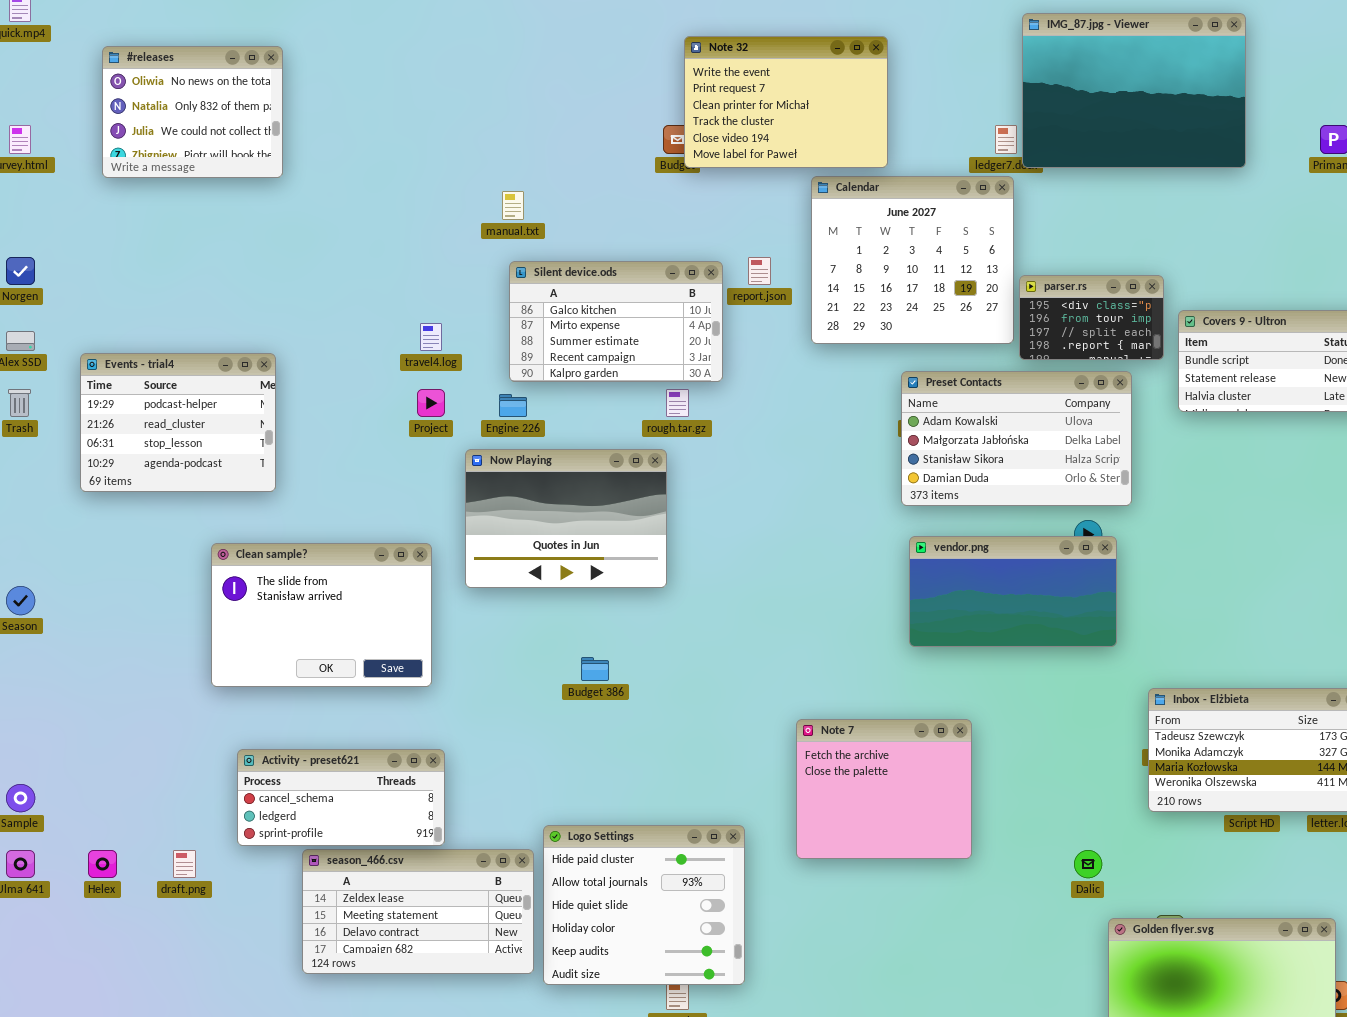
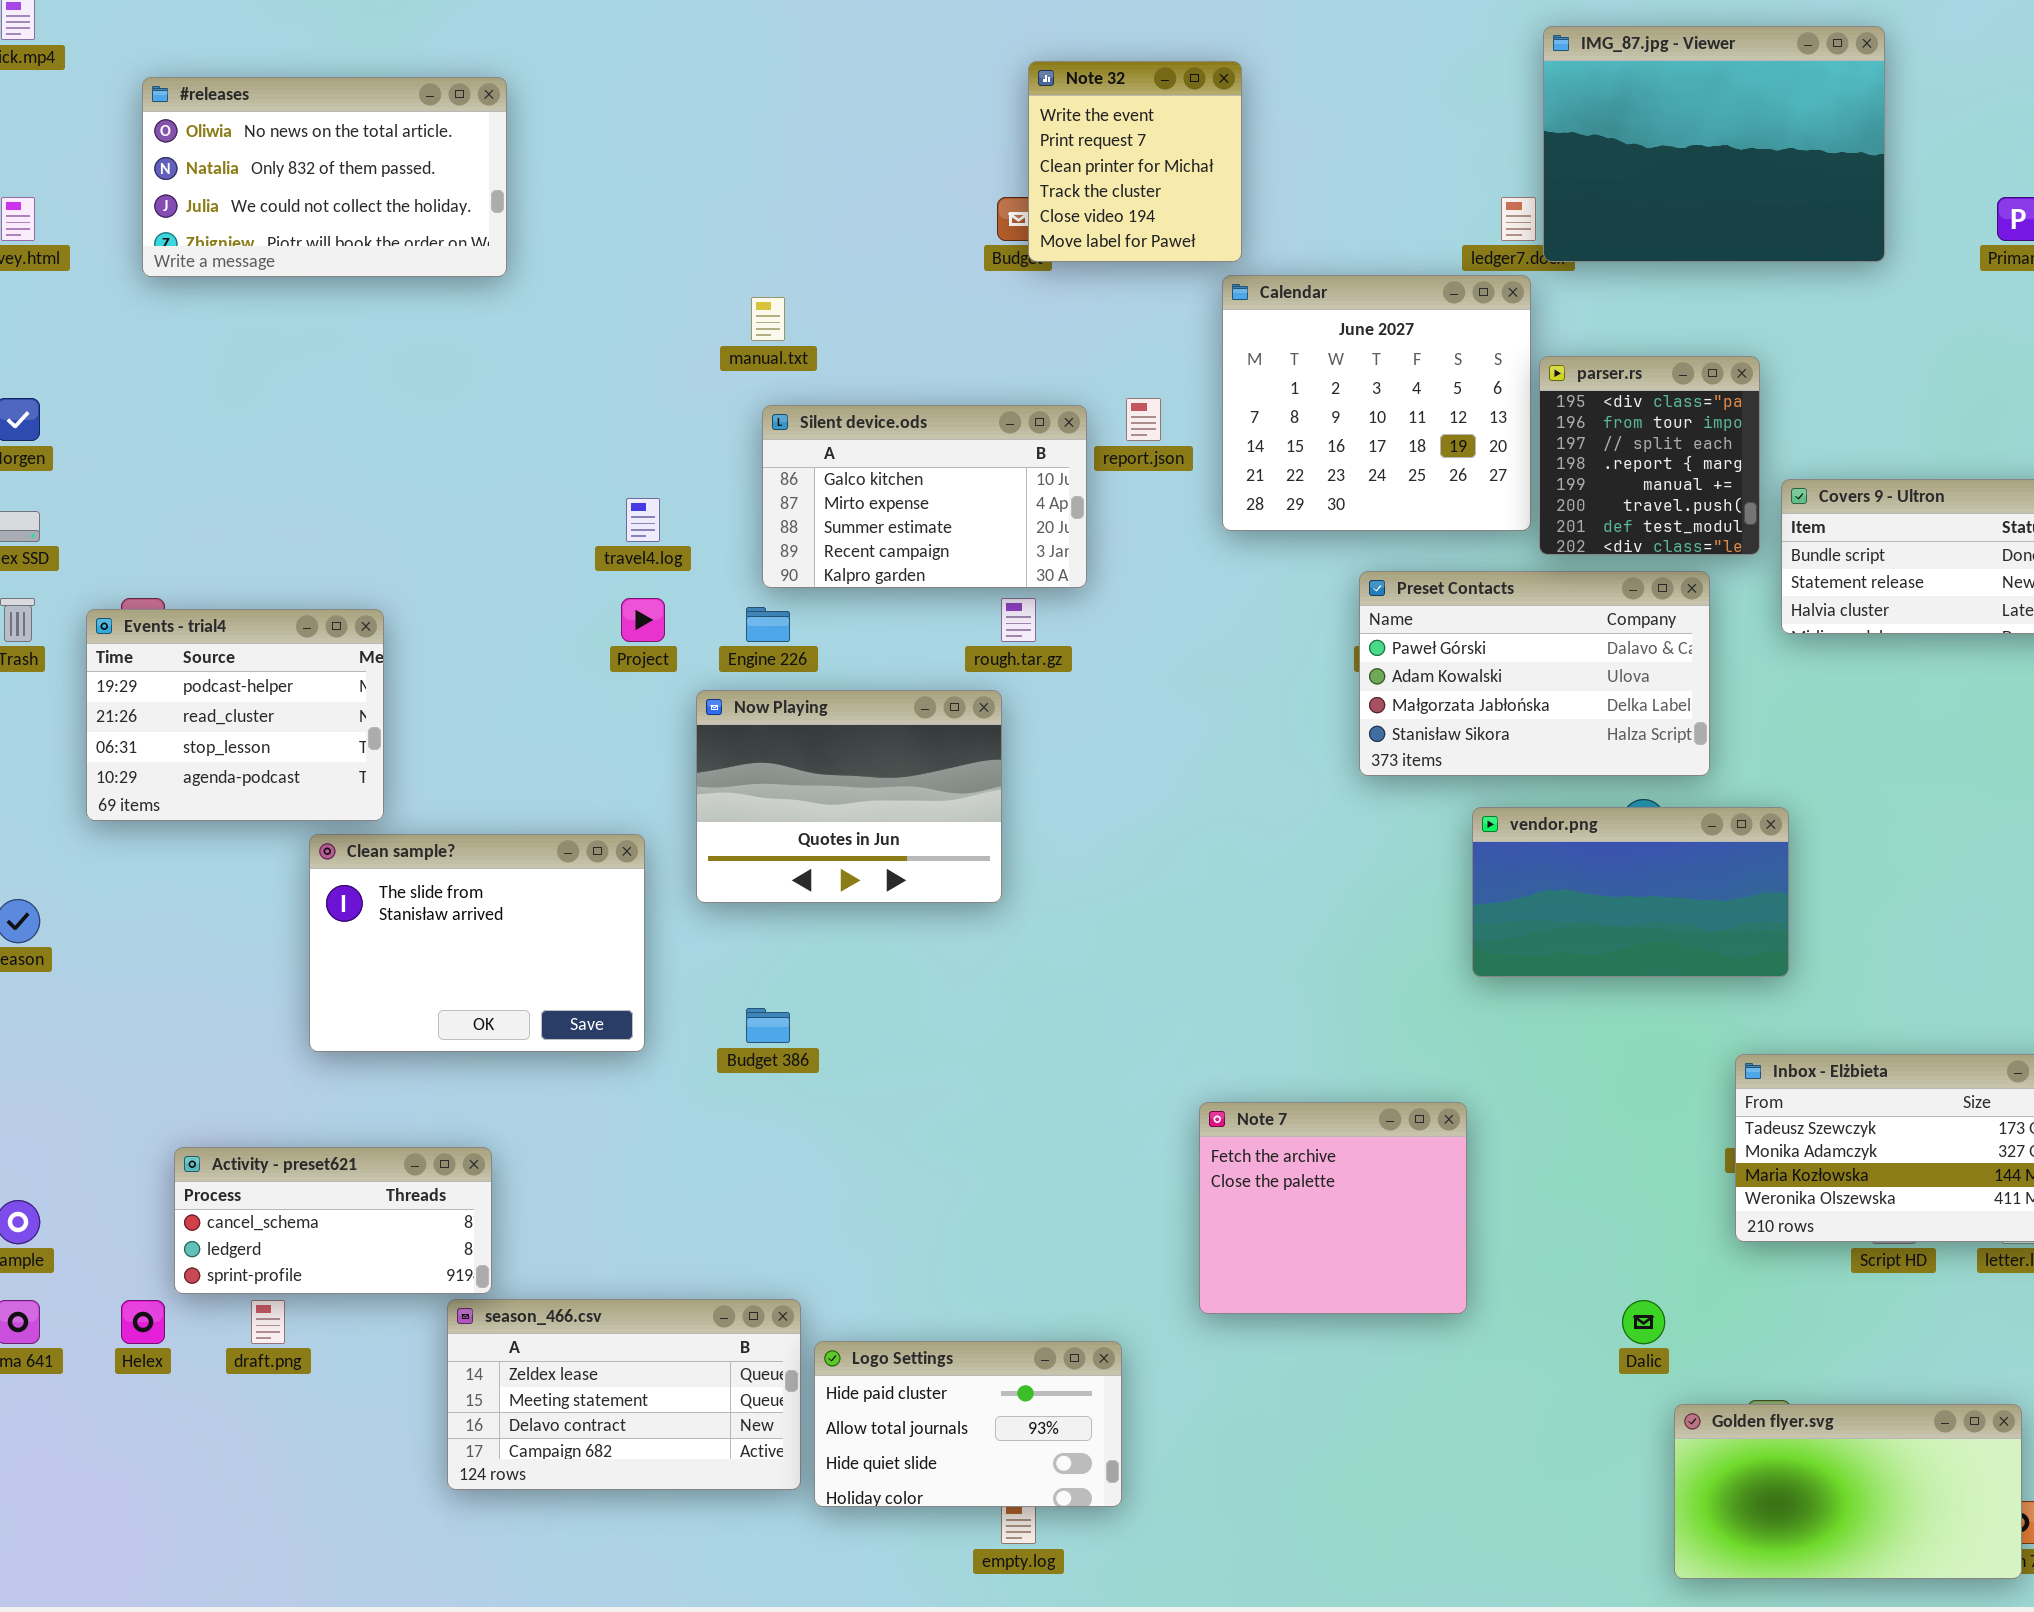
Note 32: [684,36,888,168] -> [1028,61,1242,262], resized
#releases: [102,46,283,178] -> [142,77,507,277], resized
parser.rs: [1019,275,1164,360] -> [1539,356,1760,555], resized
Events - trial4: [80,353,276,492] -> [86,609,384,821], moved
Preset Contacts: [901,371,1132,506] -> [1359,571,1710,776], scrolled up 1 row
vendor.png: [909,536,1117,647] -> [1472,807,1789,977], moved
Budget 386: [581,657,609,681] -> [746,1008,790,1043], moved
Activity - preset621: [237,749,445,846] -> [174,1147,492,1294], moved
Logo Settings: [543,825,745,985] -> [814,1341,1122,1507], resized

